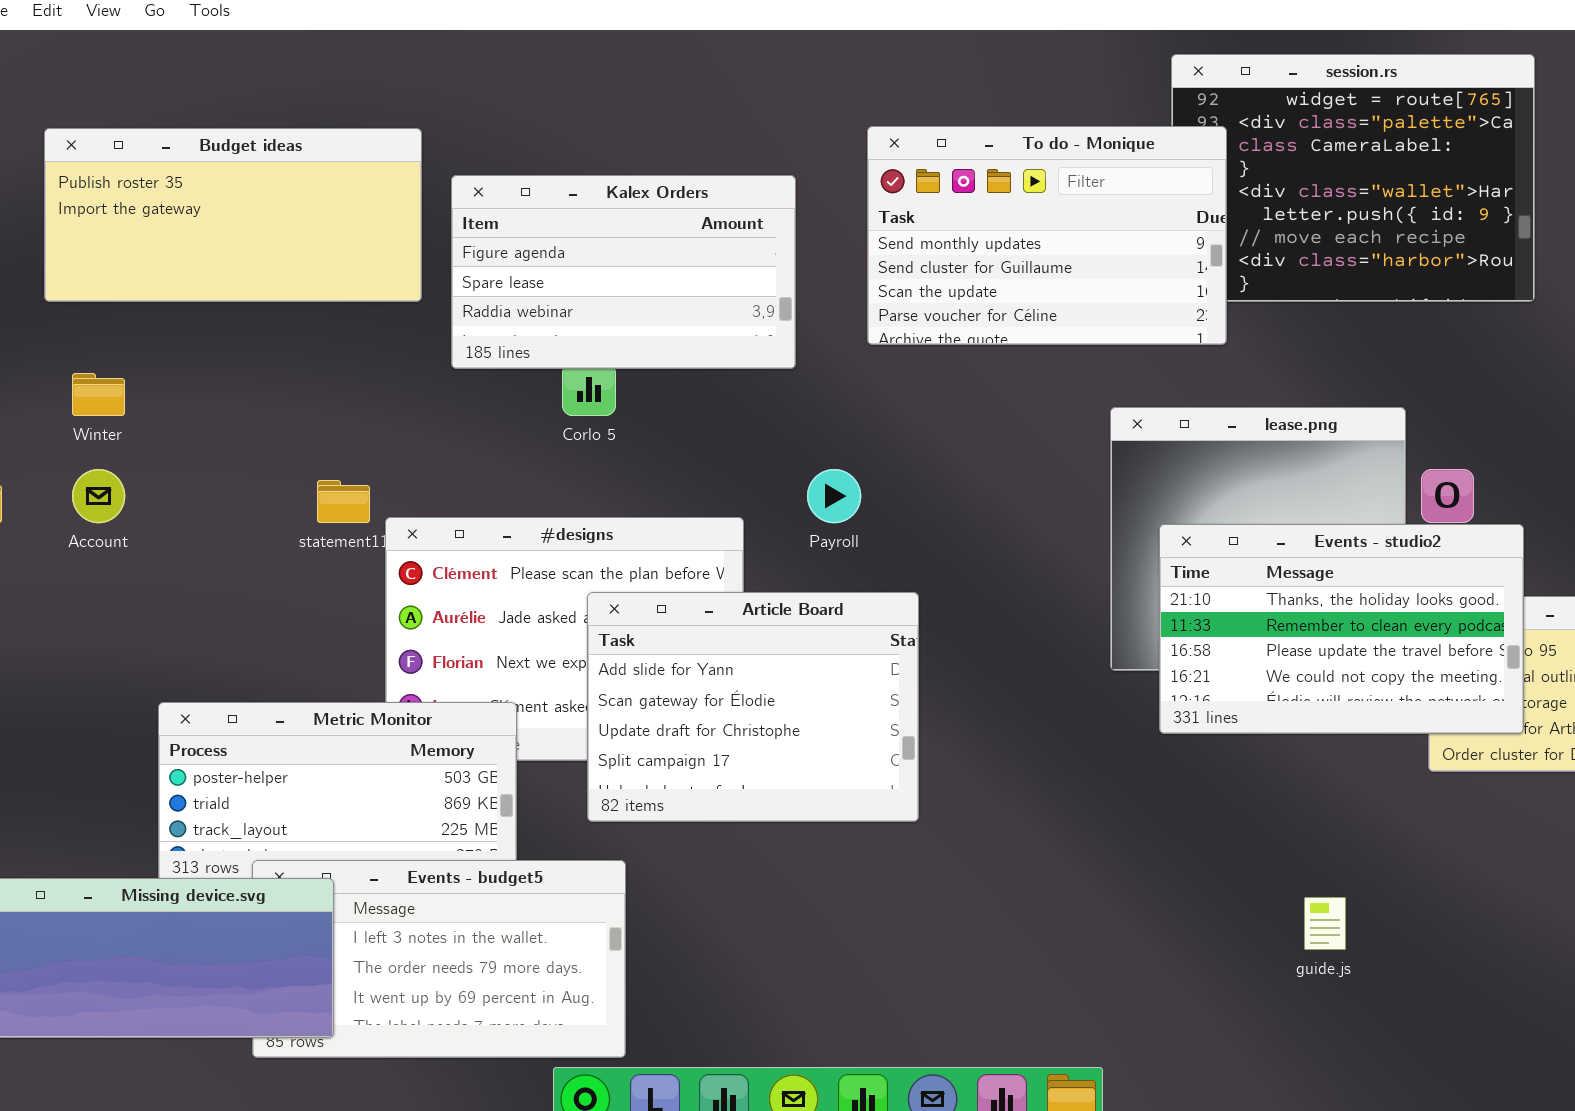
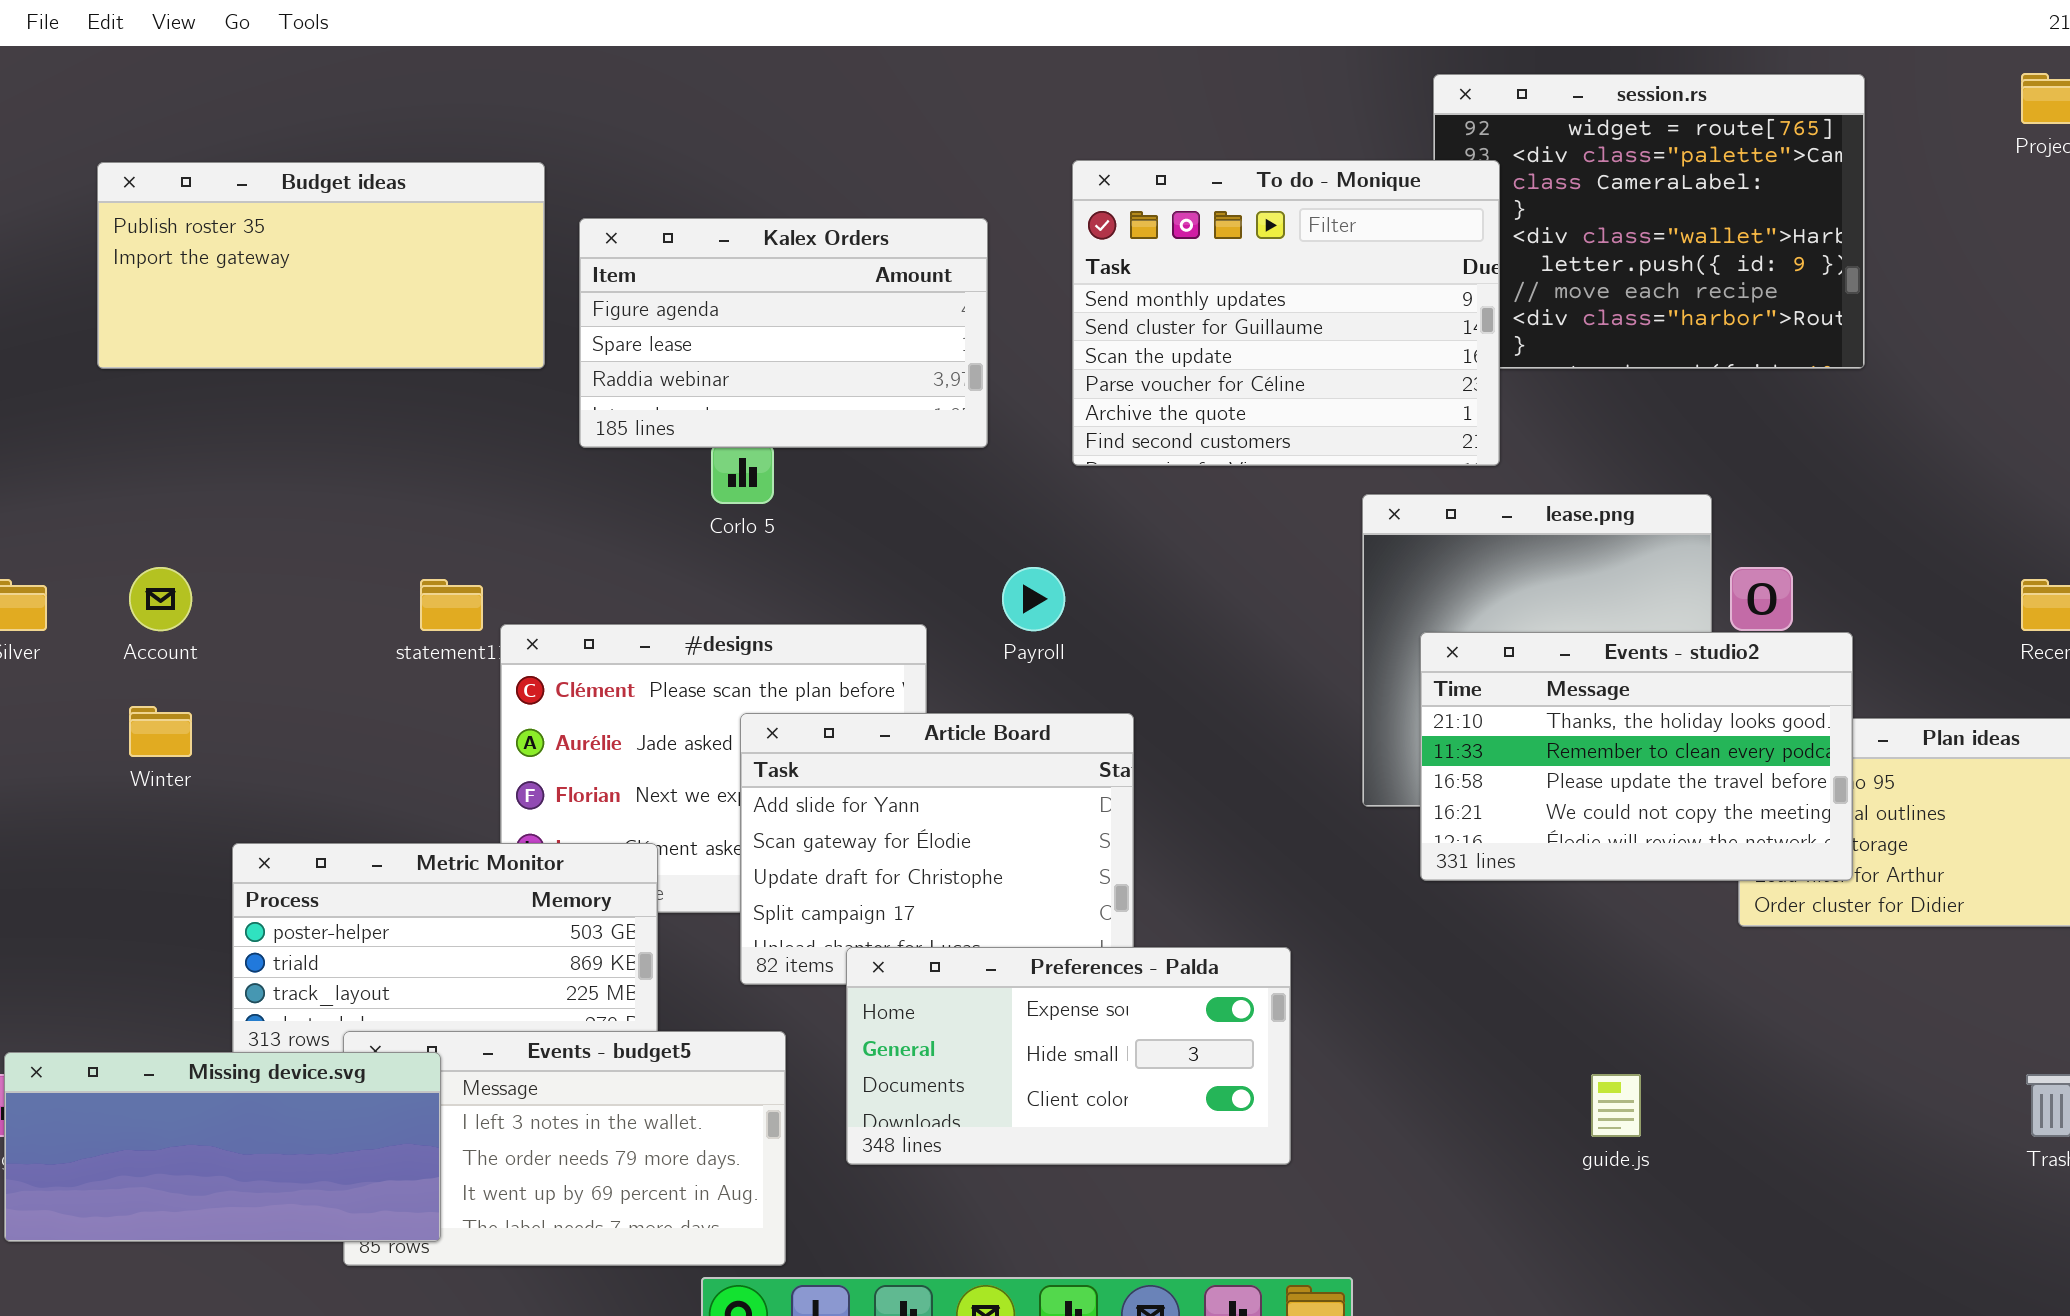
To do - Monique: [867,126,1227,345] -> [1072,160,1500,466], resized
Winter: [72,373,125,416] -> [129,706,192,757], moved
Preferences - Palda: none -> [846,947,1291,1165], opened

